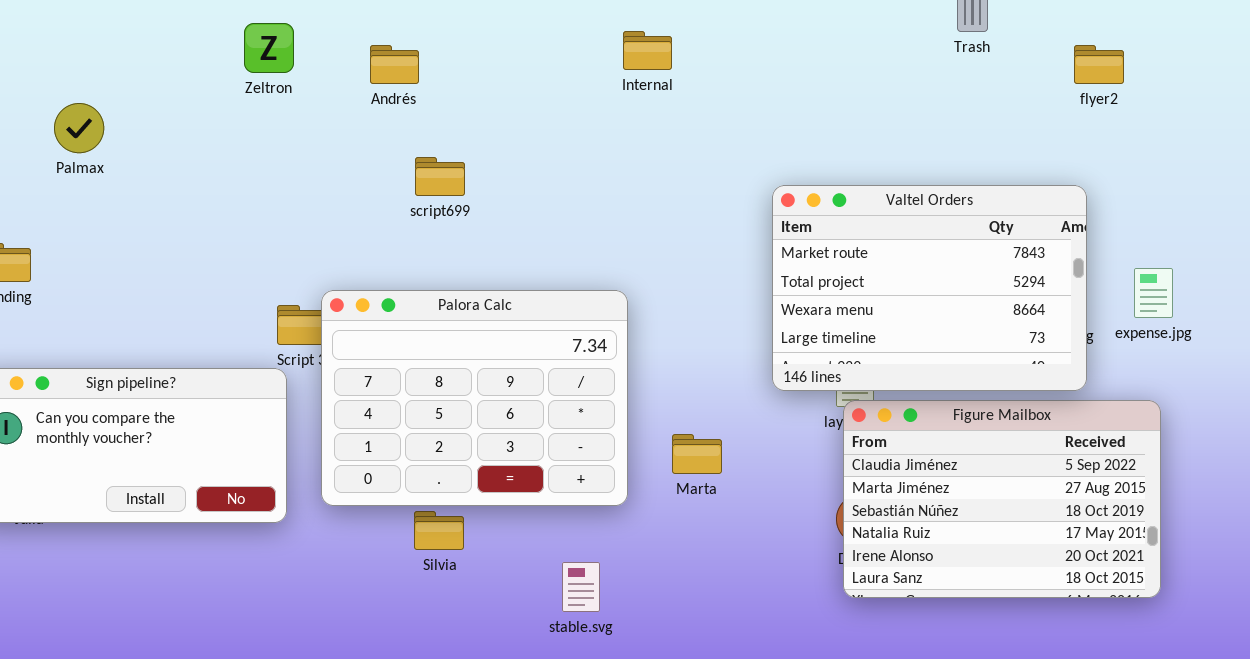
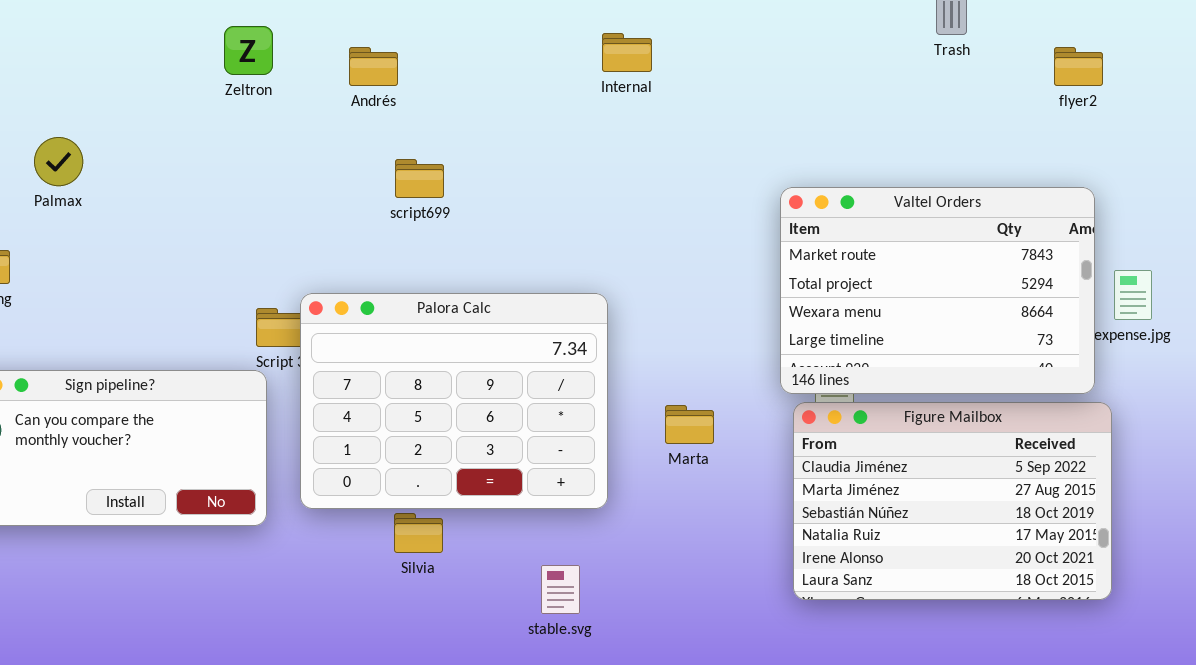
Palmax: [54,103,104,153] -> [34,137,83,186], moved
Valtel Orders: [772,185,1087,391] -> [780,187,1095,394], moved
Figure Mailbox: [843,400,1161,598] -> [793,402,1112,600], moved
Marta: [672,434,722,474] -> [665,405,714,444], moved

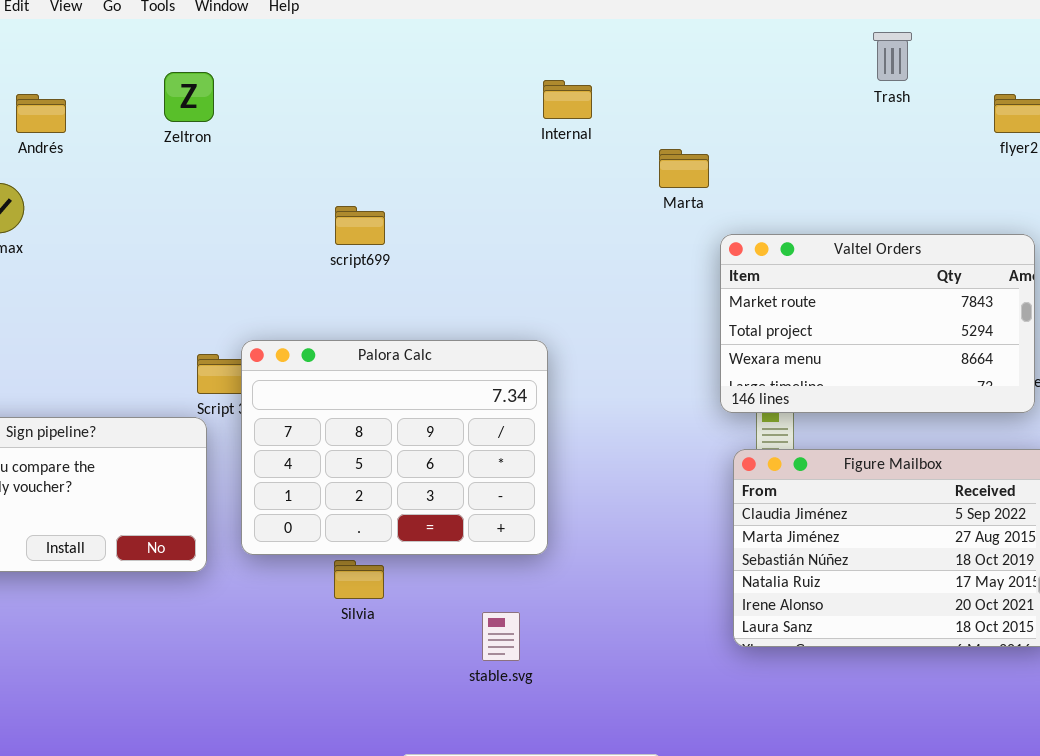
Andrés: [349,47,398,86] -> [16,94,66,133], moved
Valtel Orders: [780,187,1095,394] -> [720,234,1035,413], resized
Marta: [665,405,714,444] -> [659,149,709,188], moved

